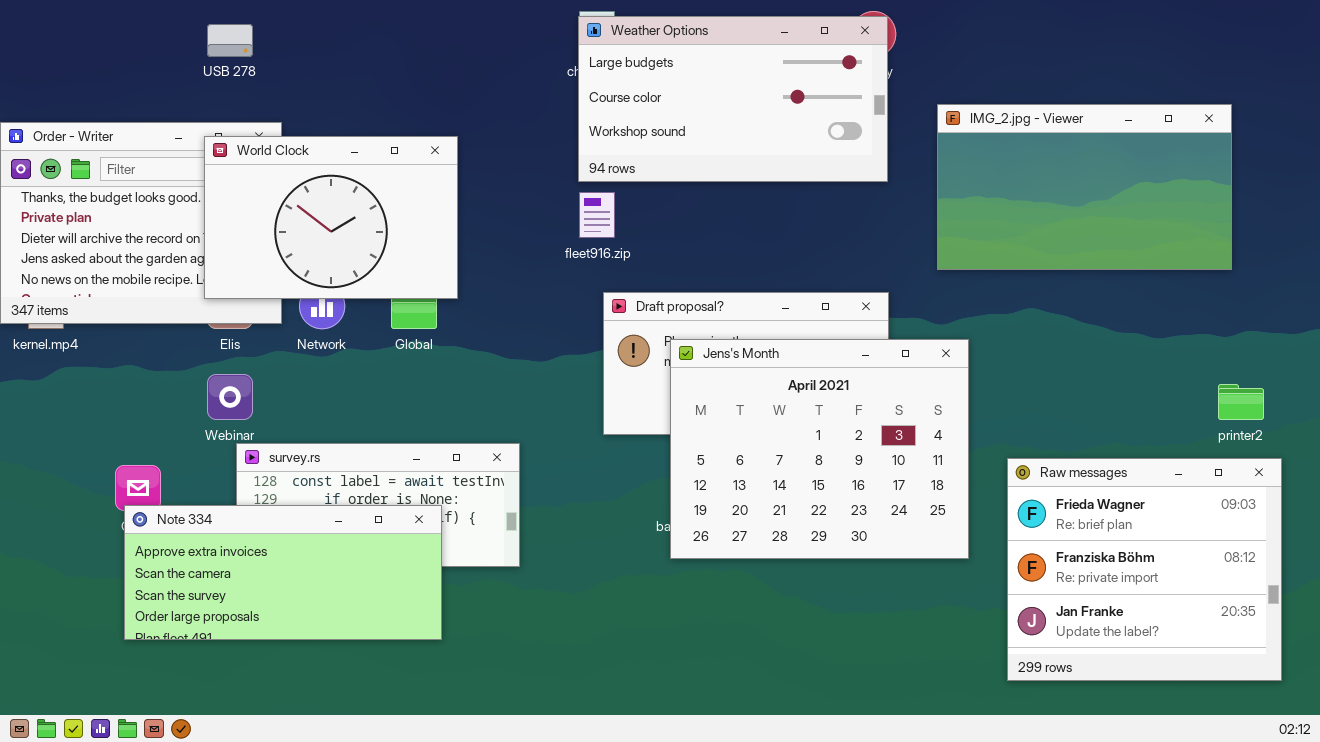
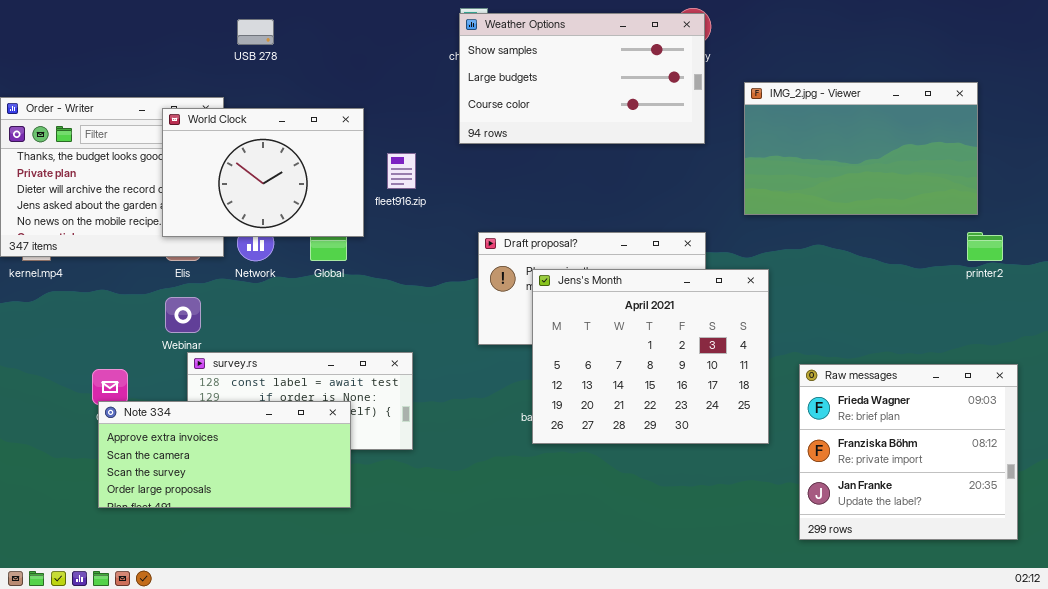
Weather Options: [578,16,888,182] -> [459,13,705,144], scrolled up 1 row
USB 278: [207,24,253,57] -> [237,19,274,45], moved
fleet916.zip: [579,192,615,238] -> [387,153,416,189], moved
printer2: [1218,384,1264,420] -> [967,232,1003,261], moved

